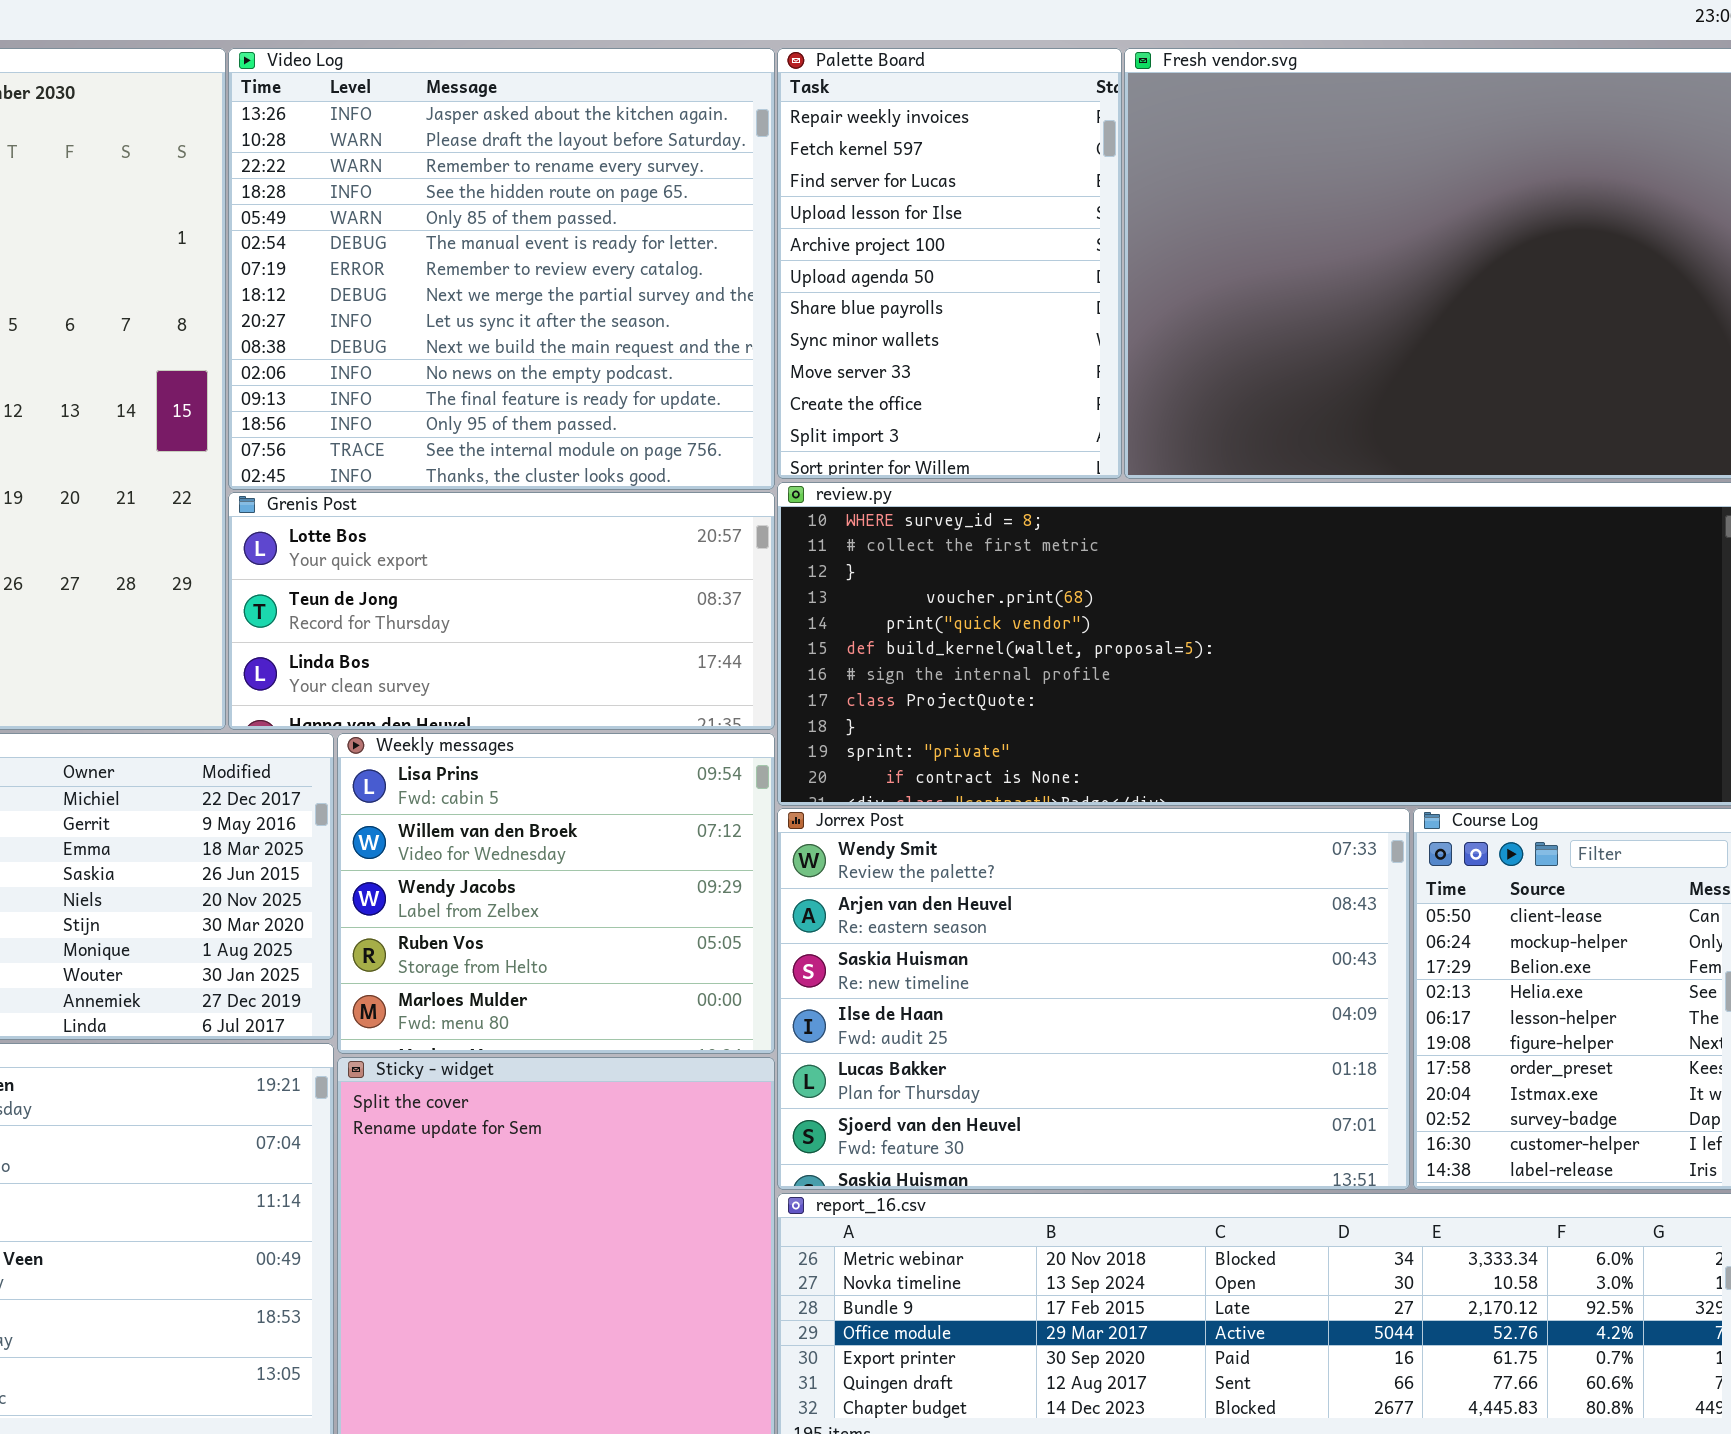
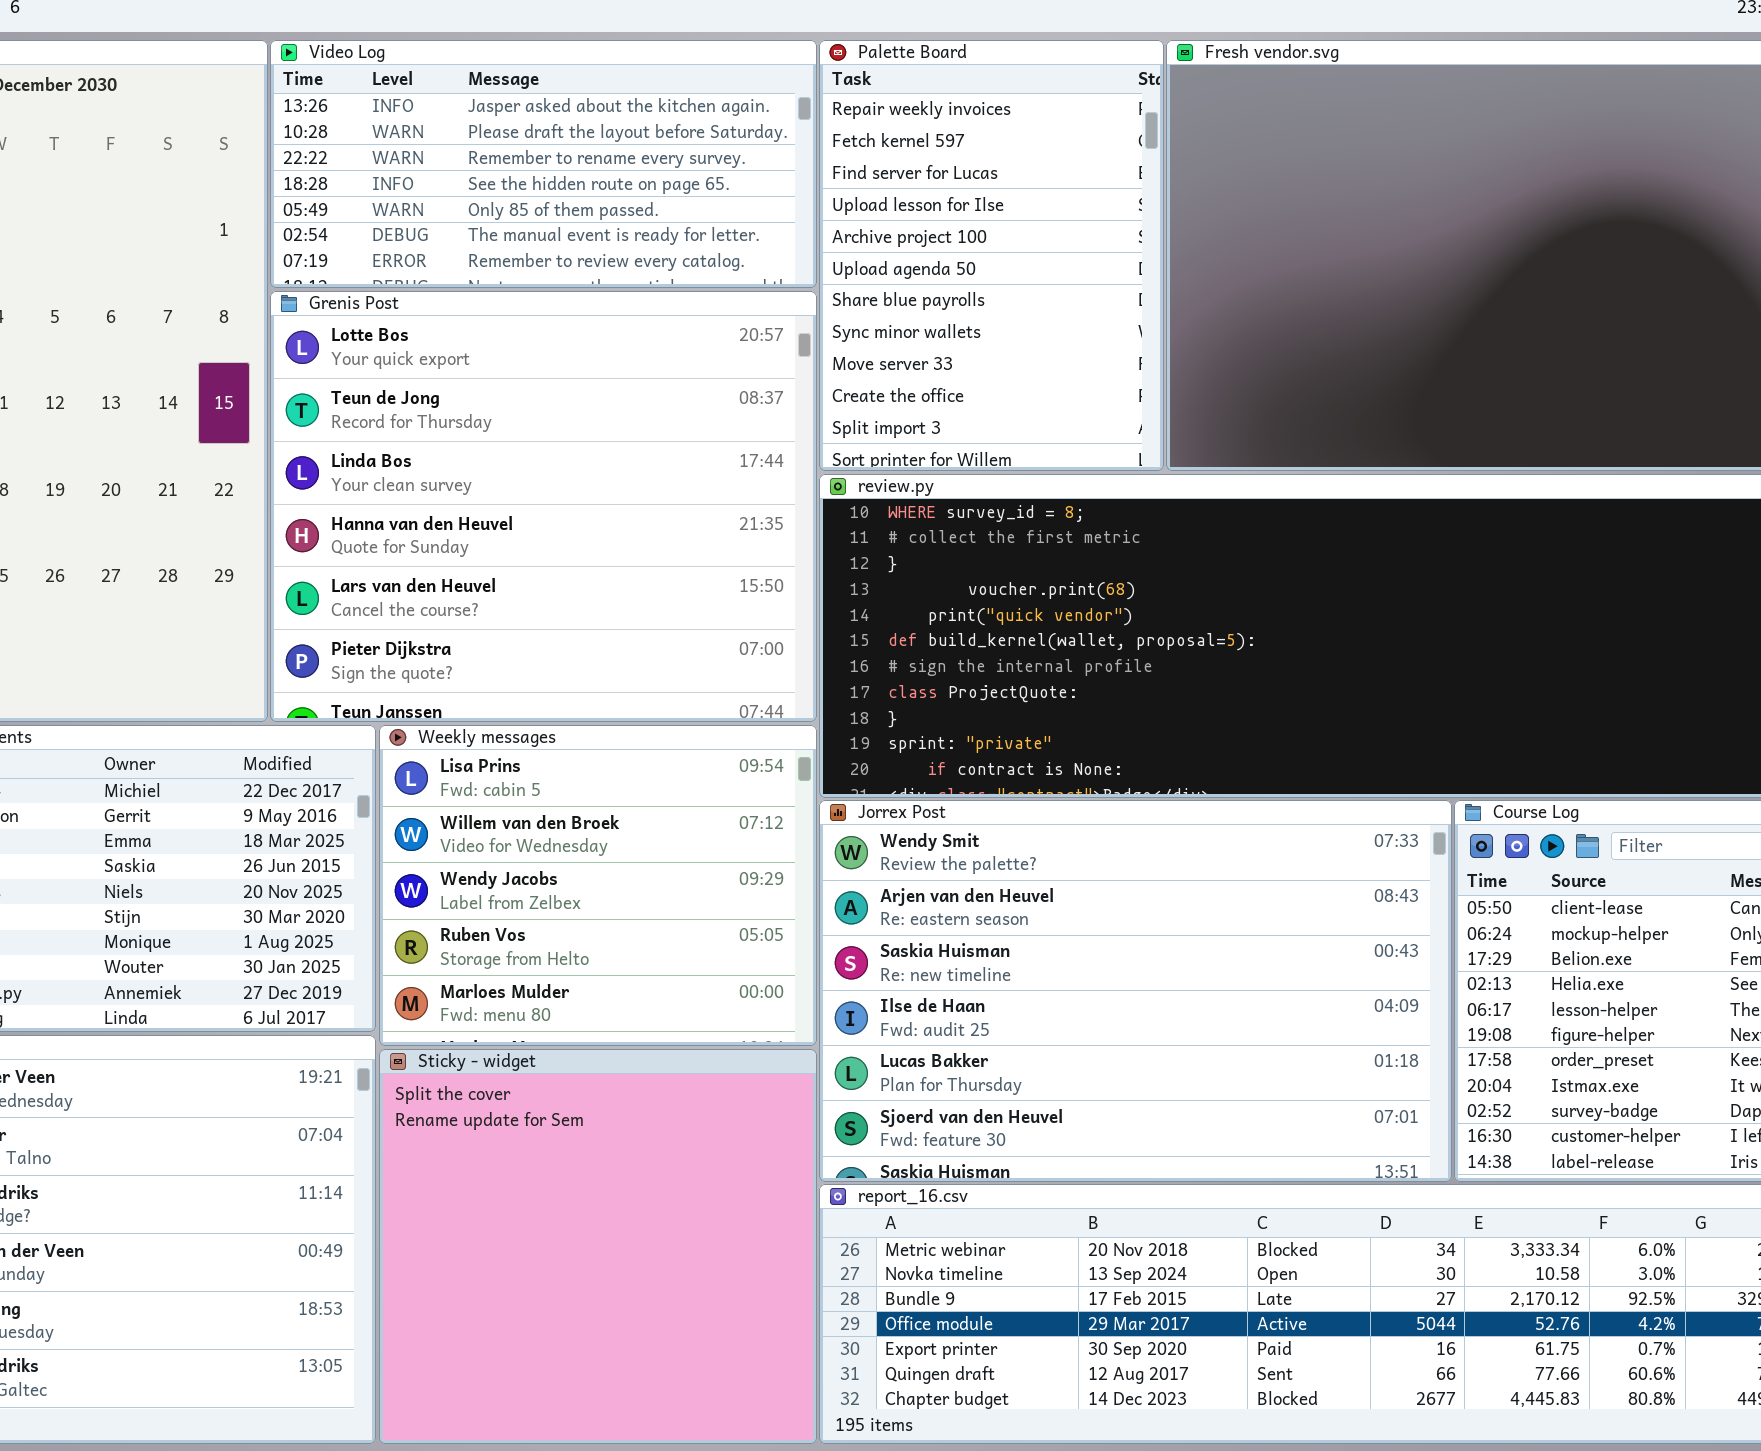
Video Log: [228,48,775,490] -> [270,40,817,288], resized
Grenis Post: [228,492,775,730] -> [270,291,817,722], resized

